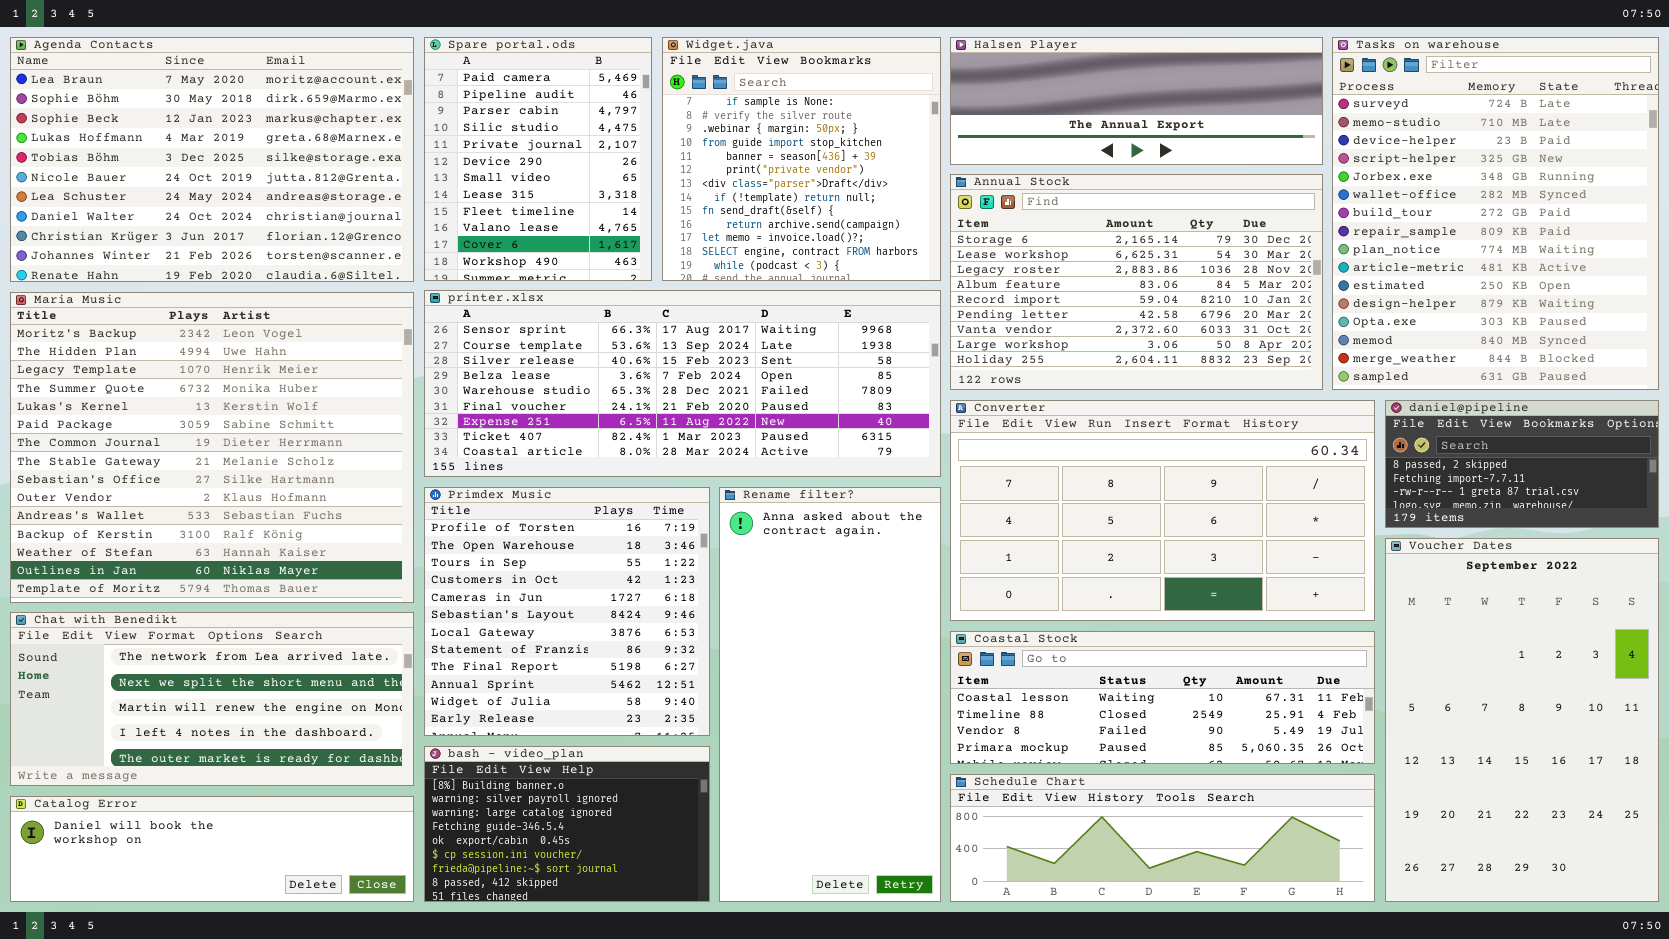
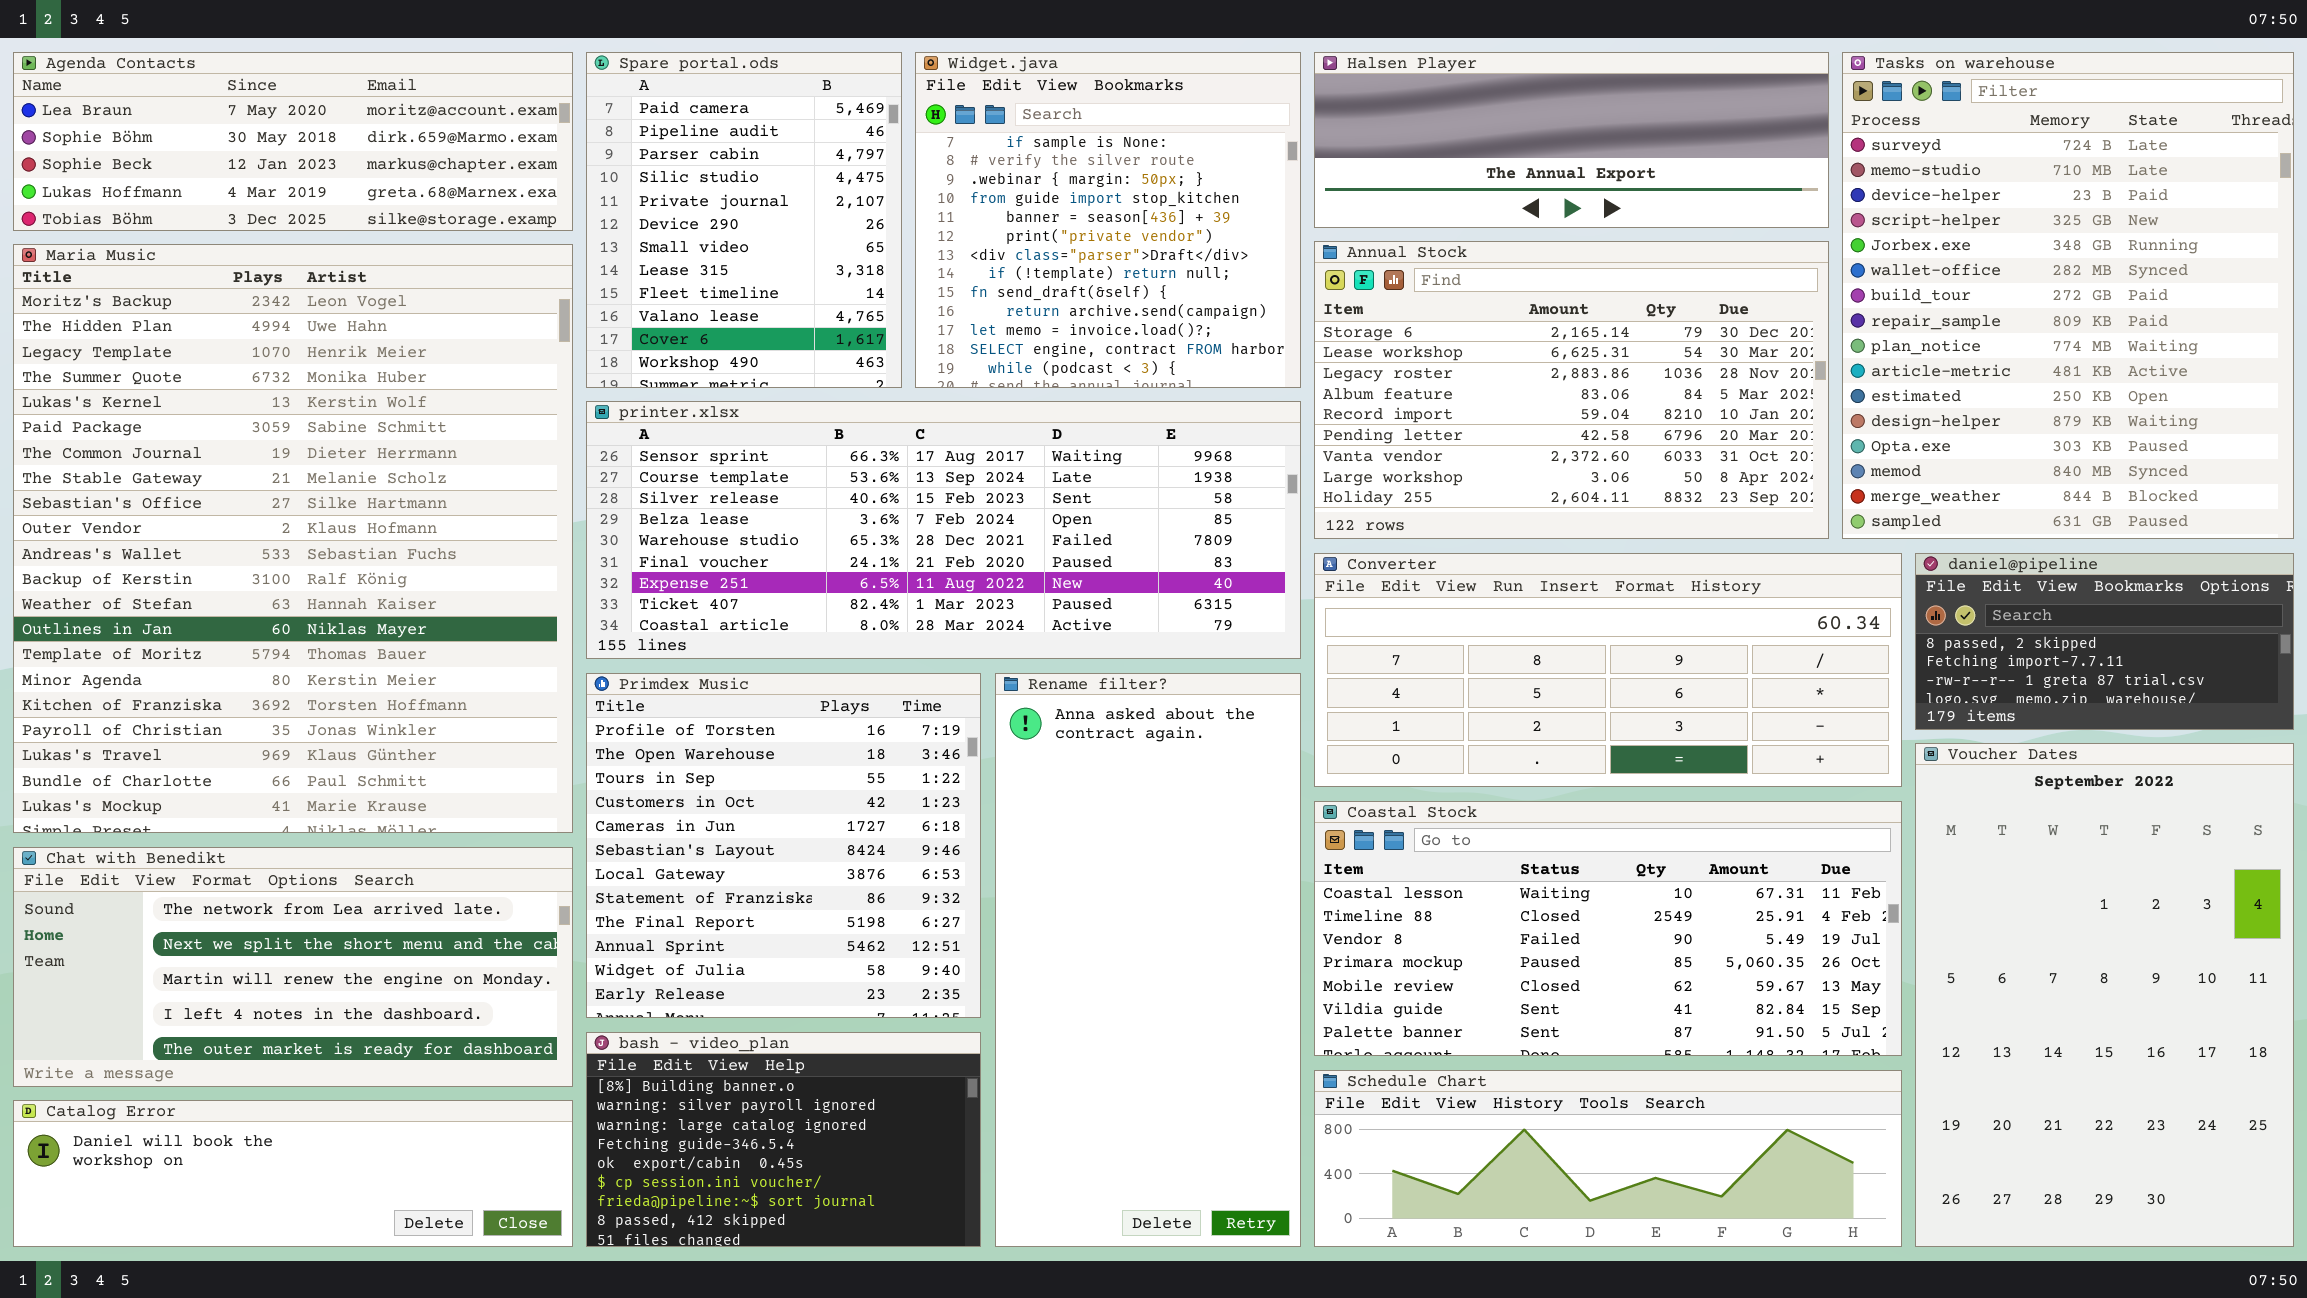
Agenda Contacts: [10,37,414,282] -> [13,52,573,231], resized
Maria Music: [10,292,414,603] -> [13,244,573,833], resized
Converter: [950,400,1375,621] -> [1314,553,1902,787], resized
Coastal Stock: [950,631,1375,764] -> [1314,801,1902,1056], resized

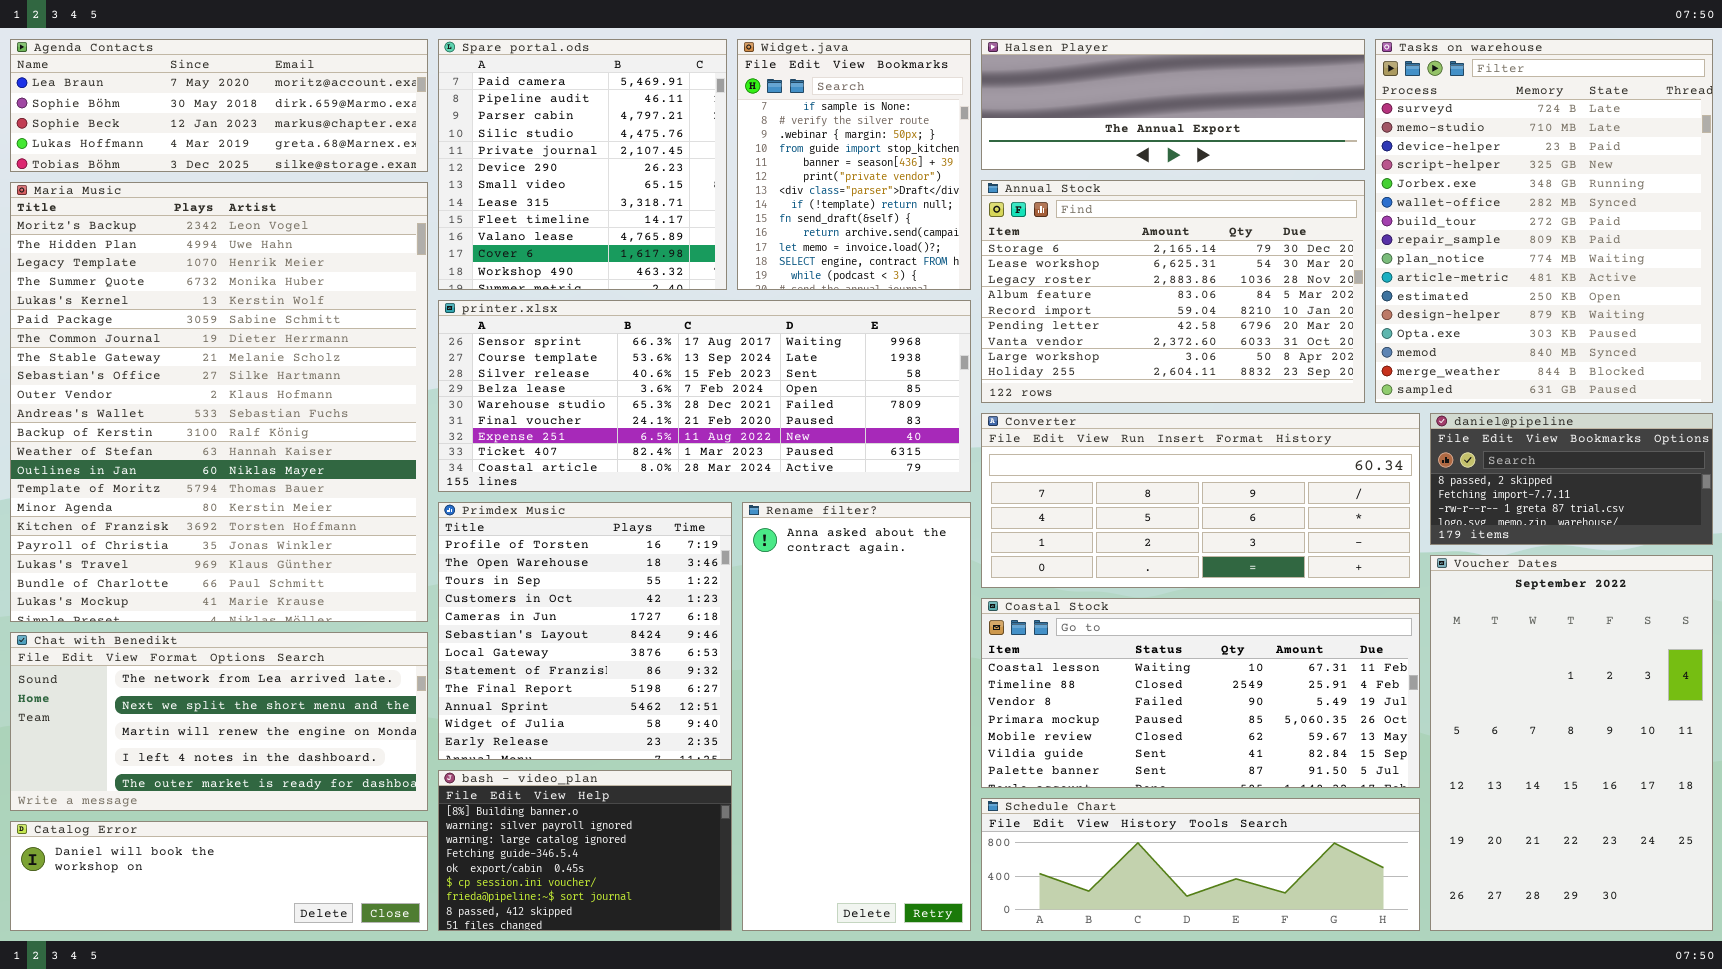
Spare portal.ods: [586,52,902,388] -> [438,39,727,290], resized
Widget.java: [915,52,1301,388] -> [737,39,971,290], resized

